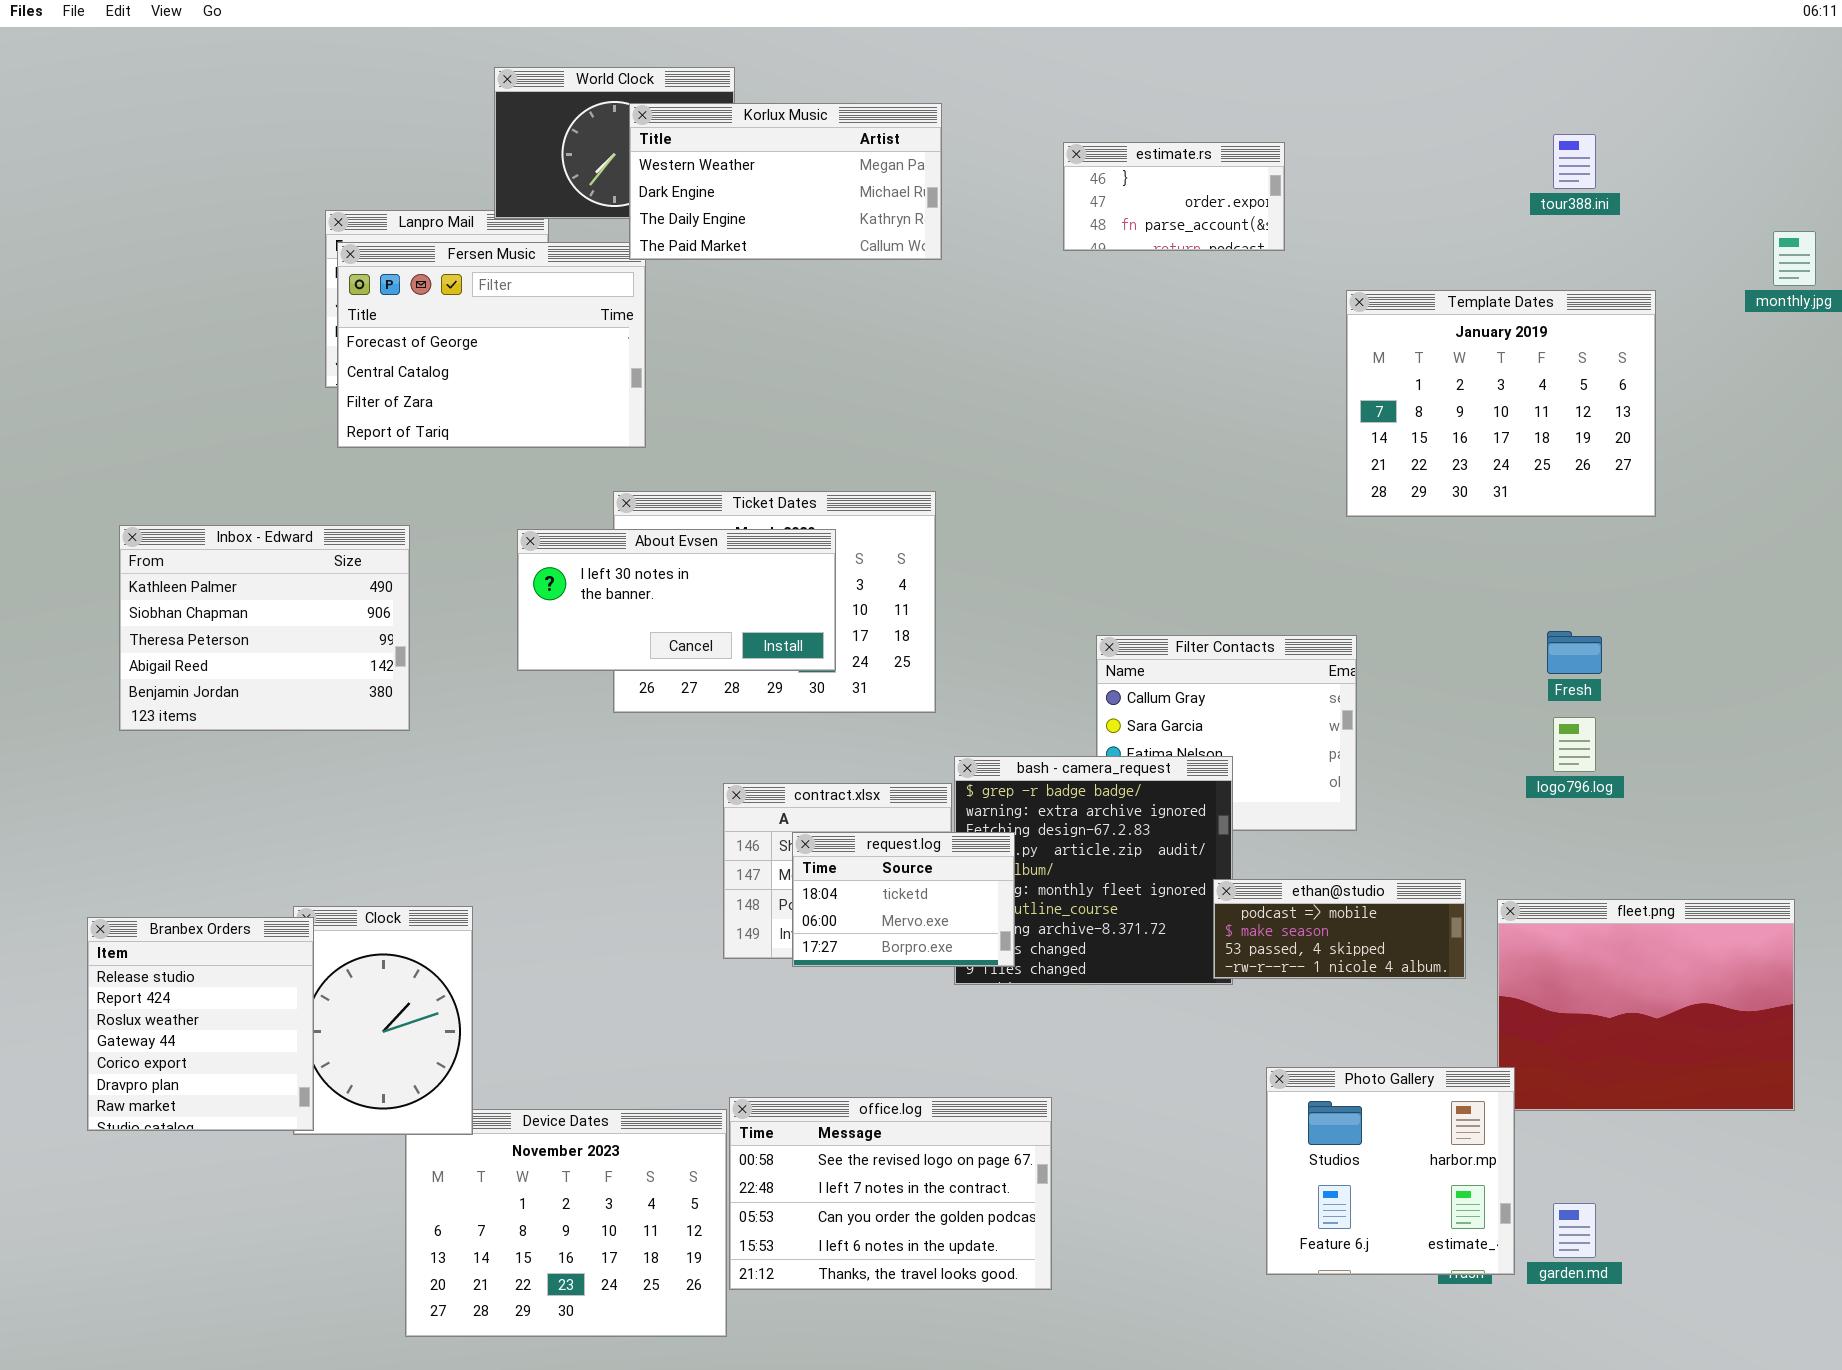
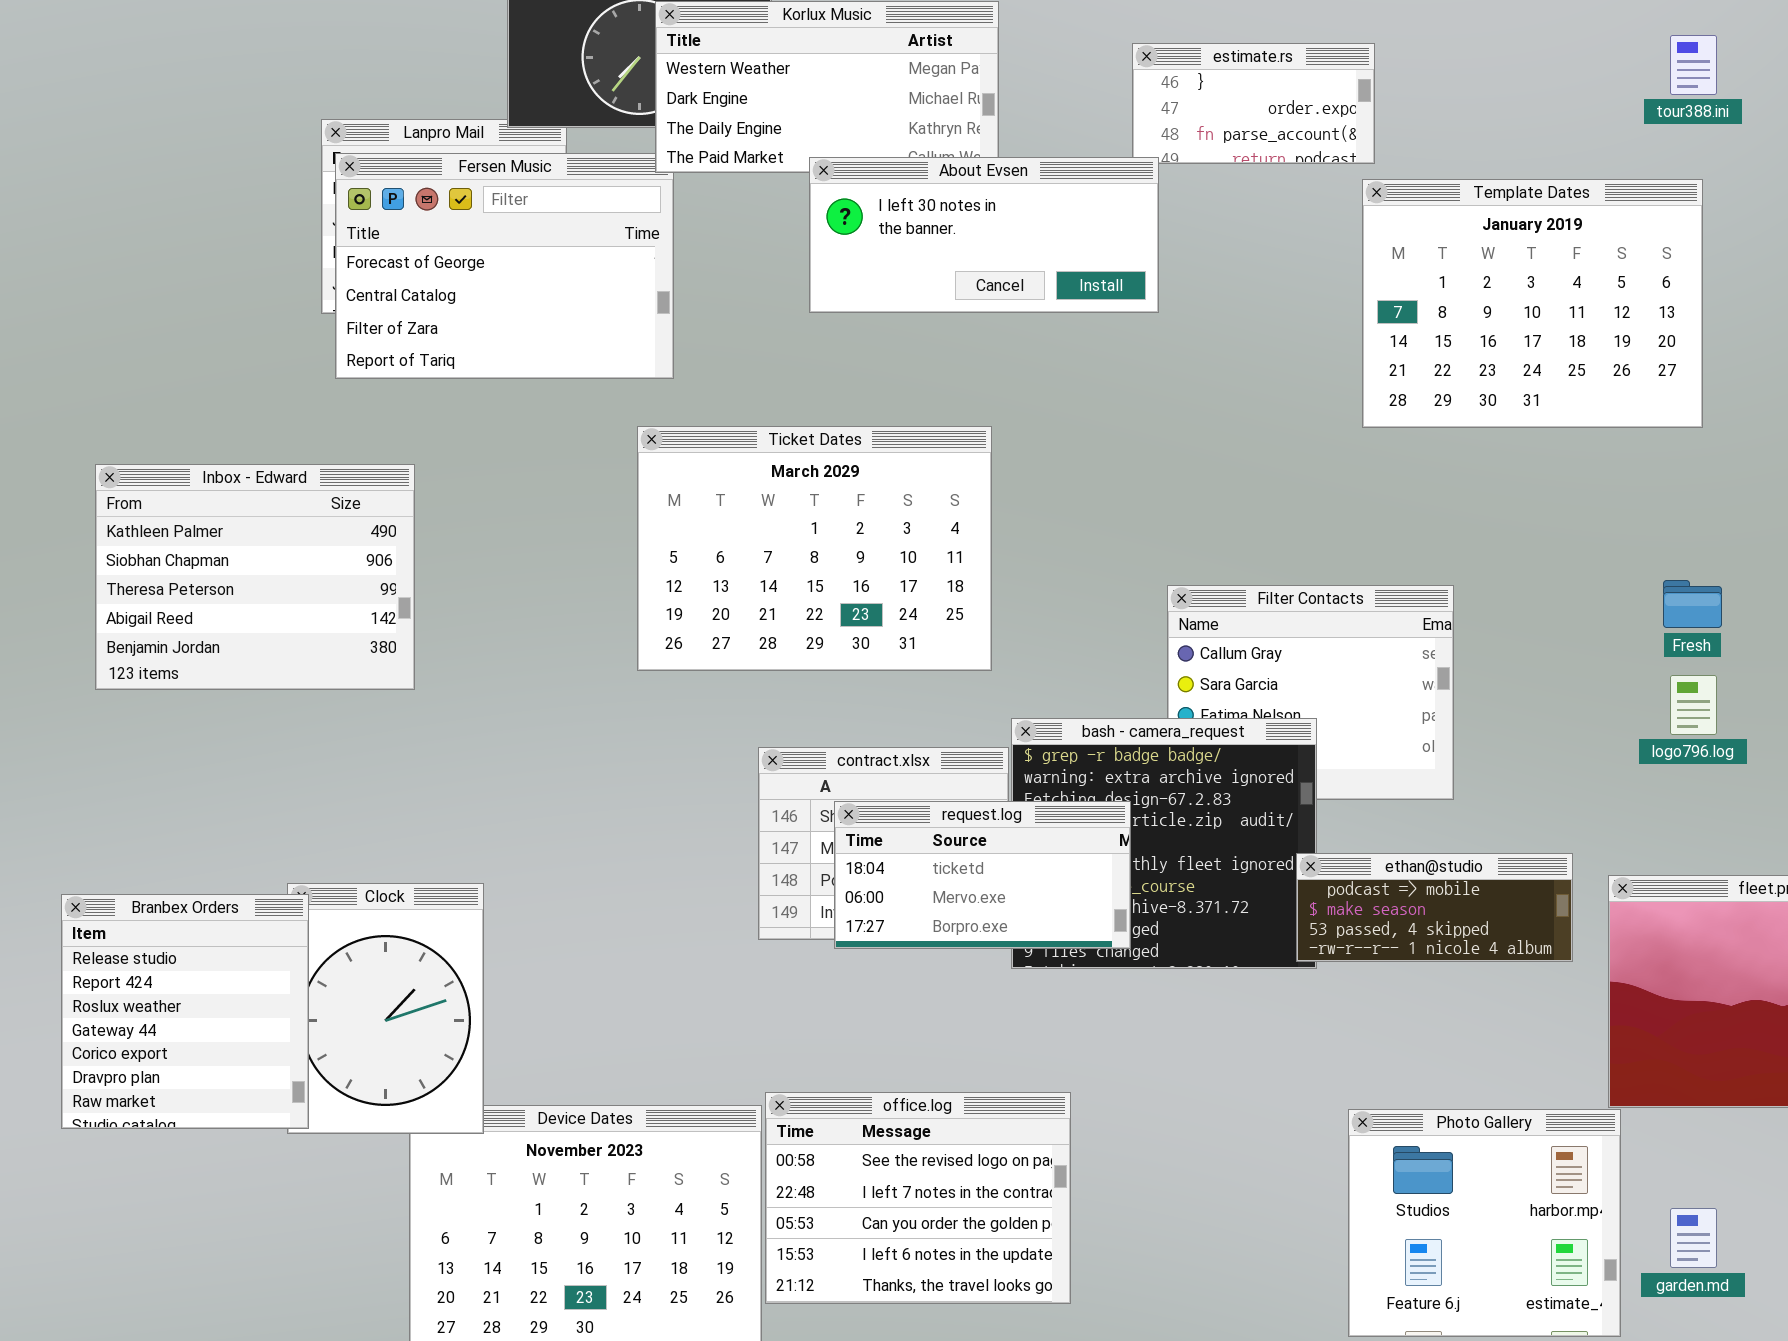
Template Dates: [1346,290,1656,517] -> [1362,179,1703,428], moved
About Evsen: [517,529,836,671] -> [809,157,1159,313], moved
request.log: [792,832,1015,967] -> [834,801,1131,949], resized
Photo Gallery: [1266,1067,1515,1275] -> [1348,1109,1621,1337], moved
office.log: [729,1097,1052,1290] -> [765,1092,1071,1304], resized

